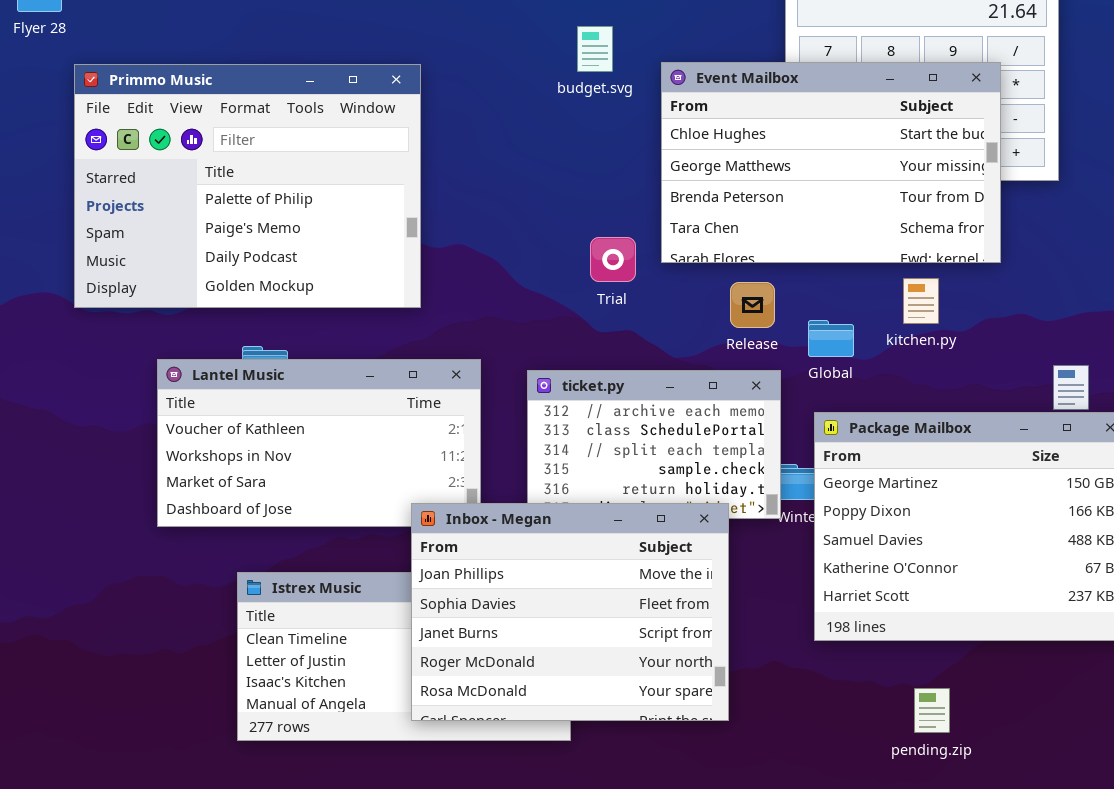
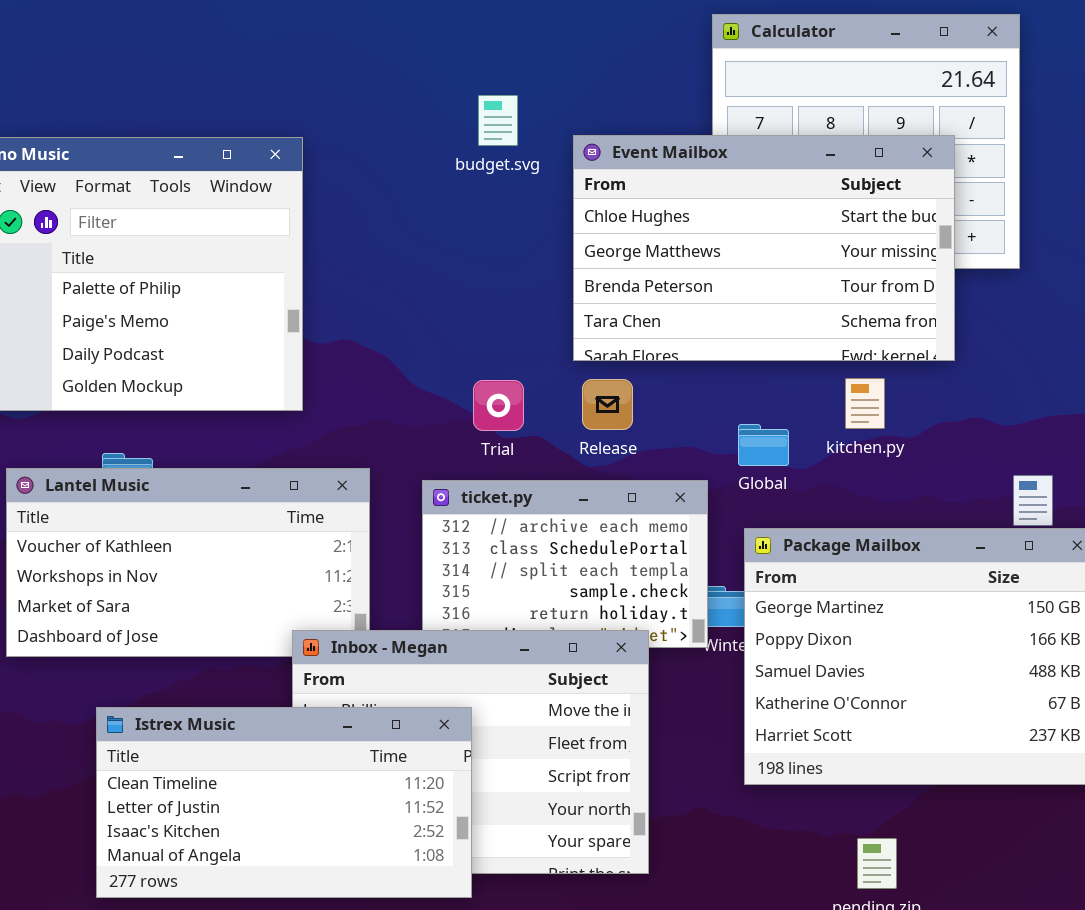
Trial: [590,237,636,282] -> [473,380,524,431], moved
Release: [730,282,775,328] -> [582,379,633,430], moved
Istrex Music: [237,572,571,741] -> [96,707,472,898], raised

